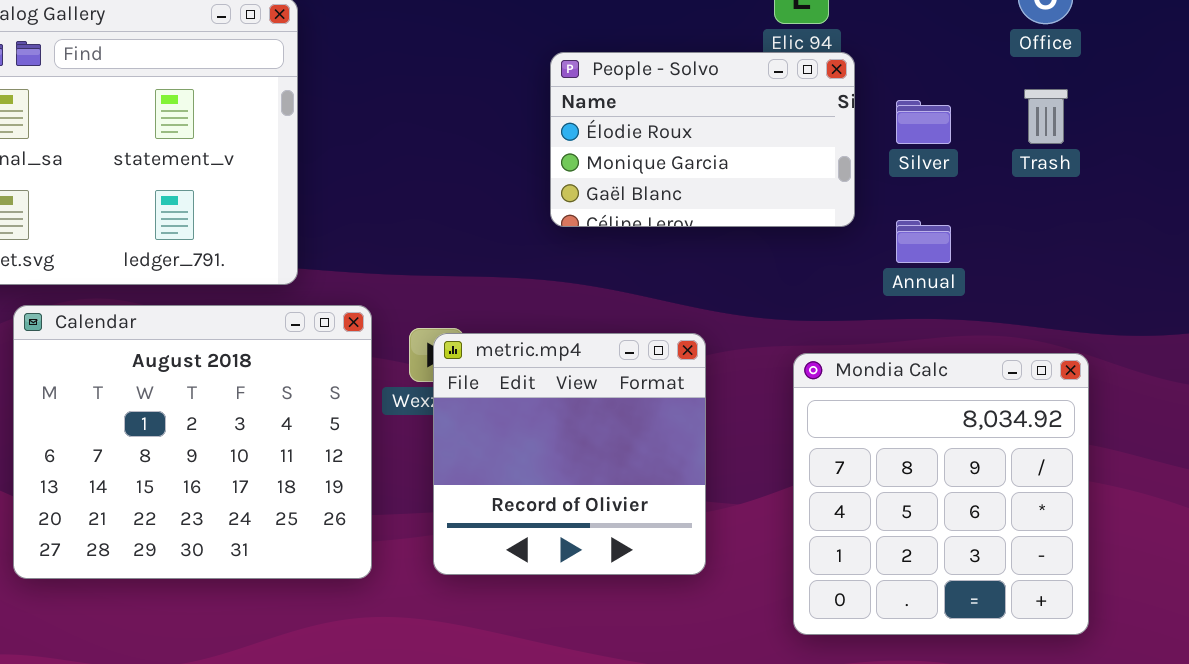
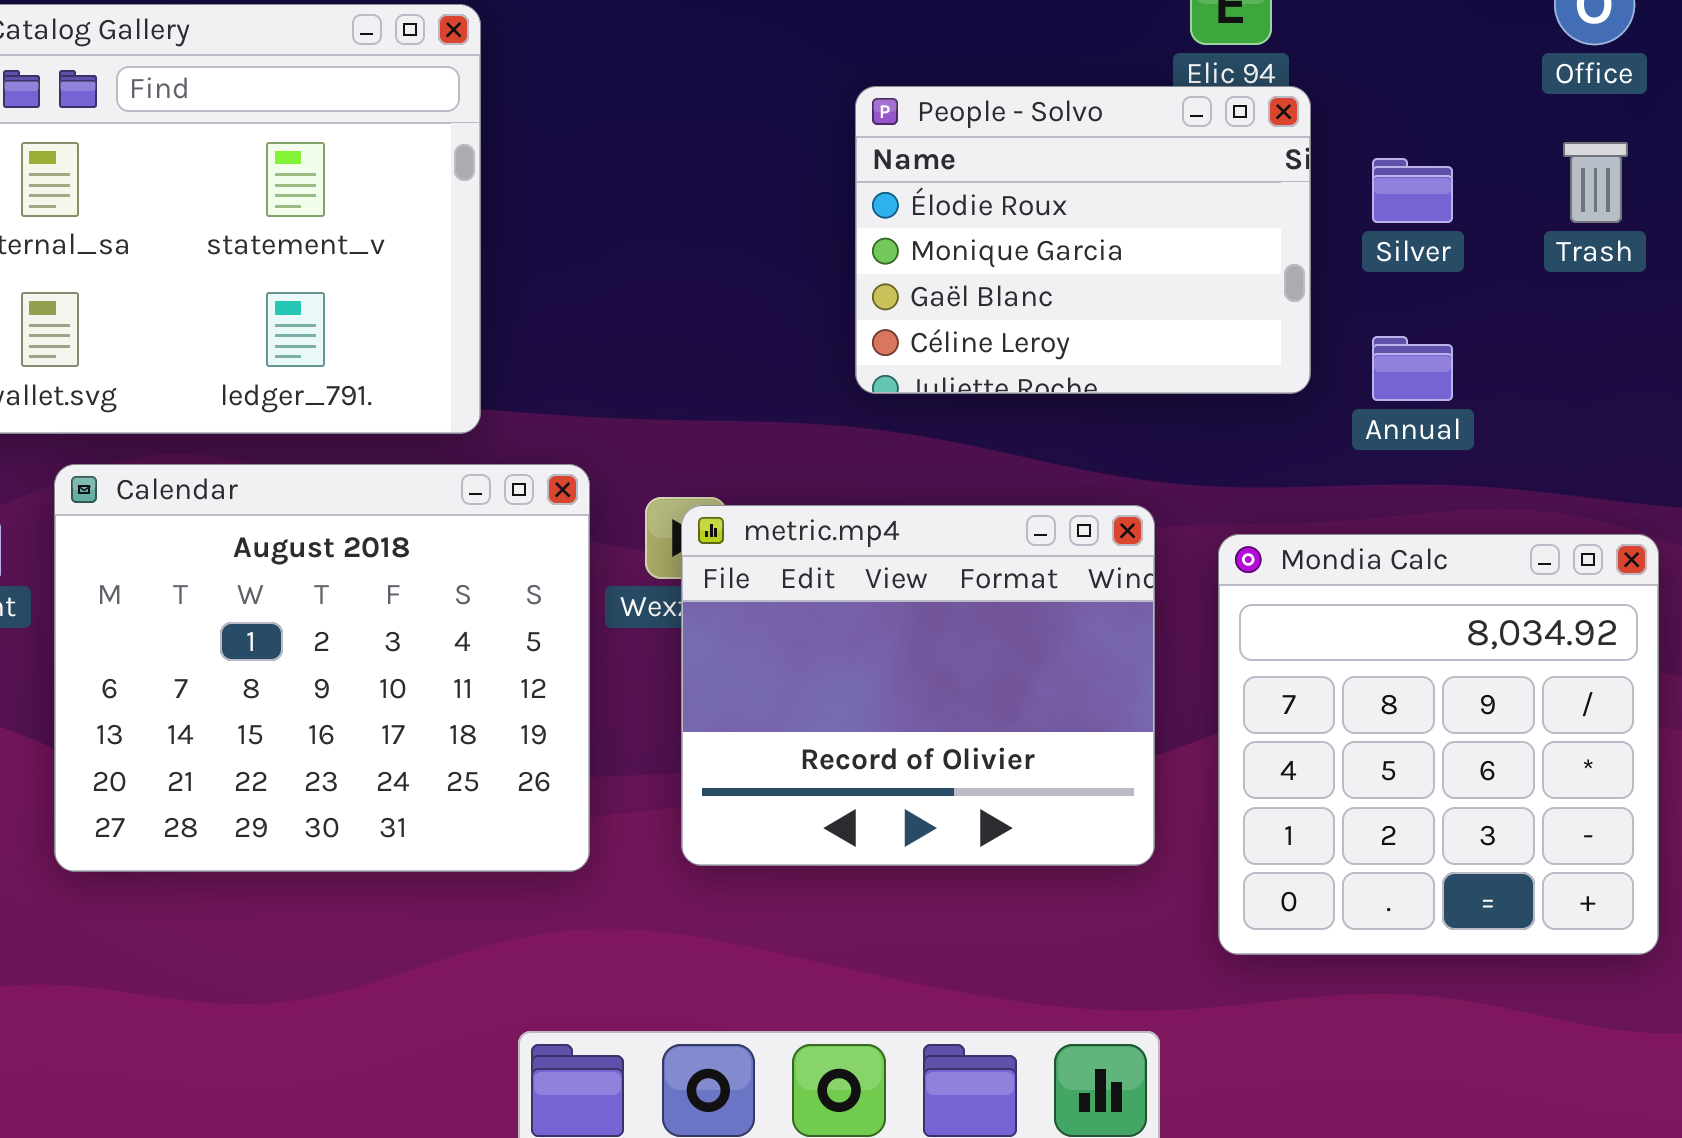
People - Solvo: [550,52,855,227] -> [855,86,1311,394], resized
metric.mp4: [433,333,706,575] -> [681,505,1155,866], resized

